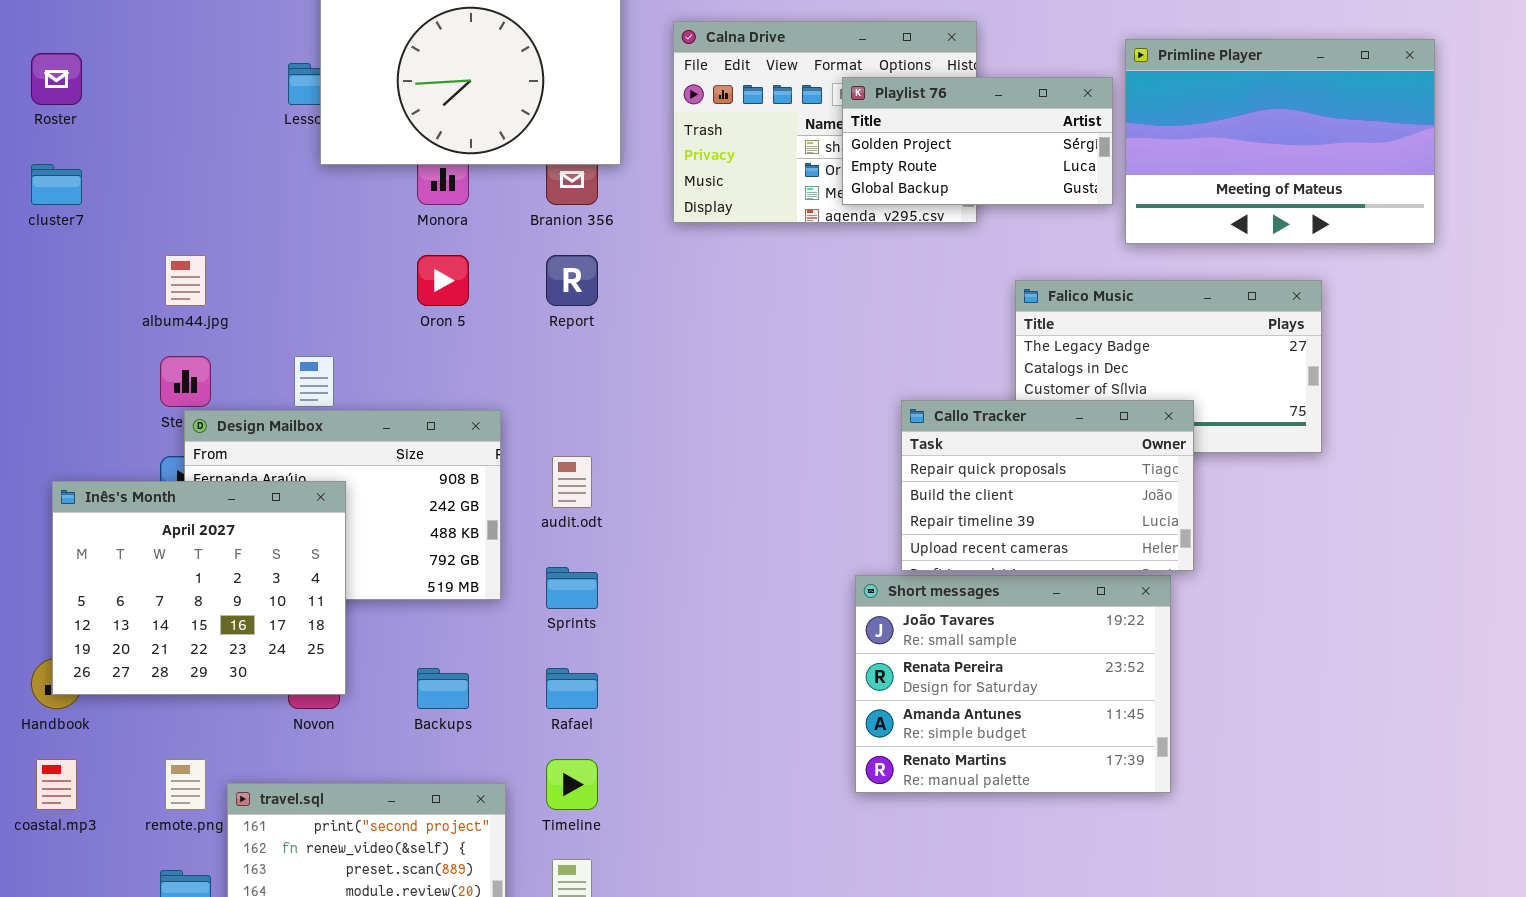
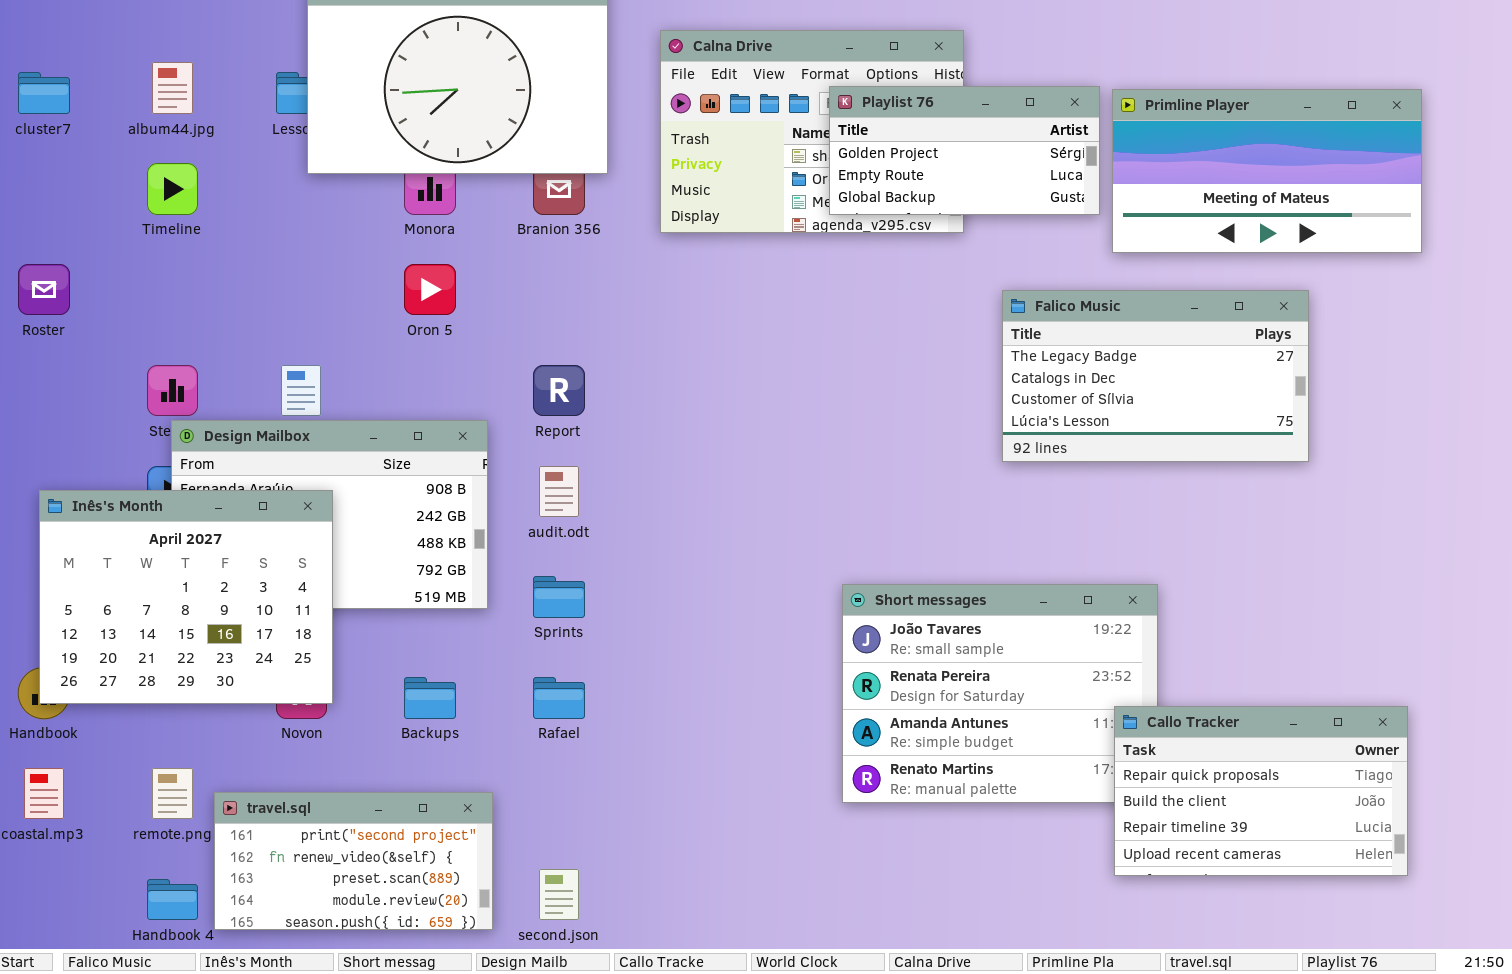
Primline Player: [1125,39,1435,244] -> [1112,89,1422,253], resized
Roster: [31,53,82,105] -> [18,264,70,315], moved
cluster7: [31,164,82,205] -> [18,72,70,114], moved
album44.jpg: [165,255,206,306] -> [152,62,193,114], moved
Report: [546,255,598,306] -> [533,365,585,416], moved
Callo Tracker: [901,400,1194,571] -> [1114,706,1408,876], moved
Timeline: [546,759,598,810] -> [147,163,198,215], moved

